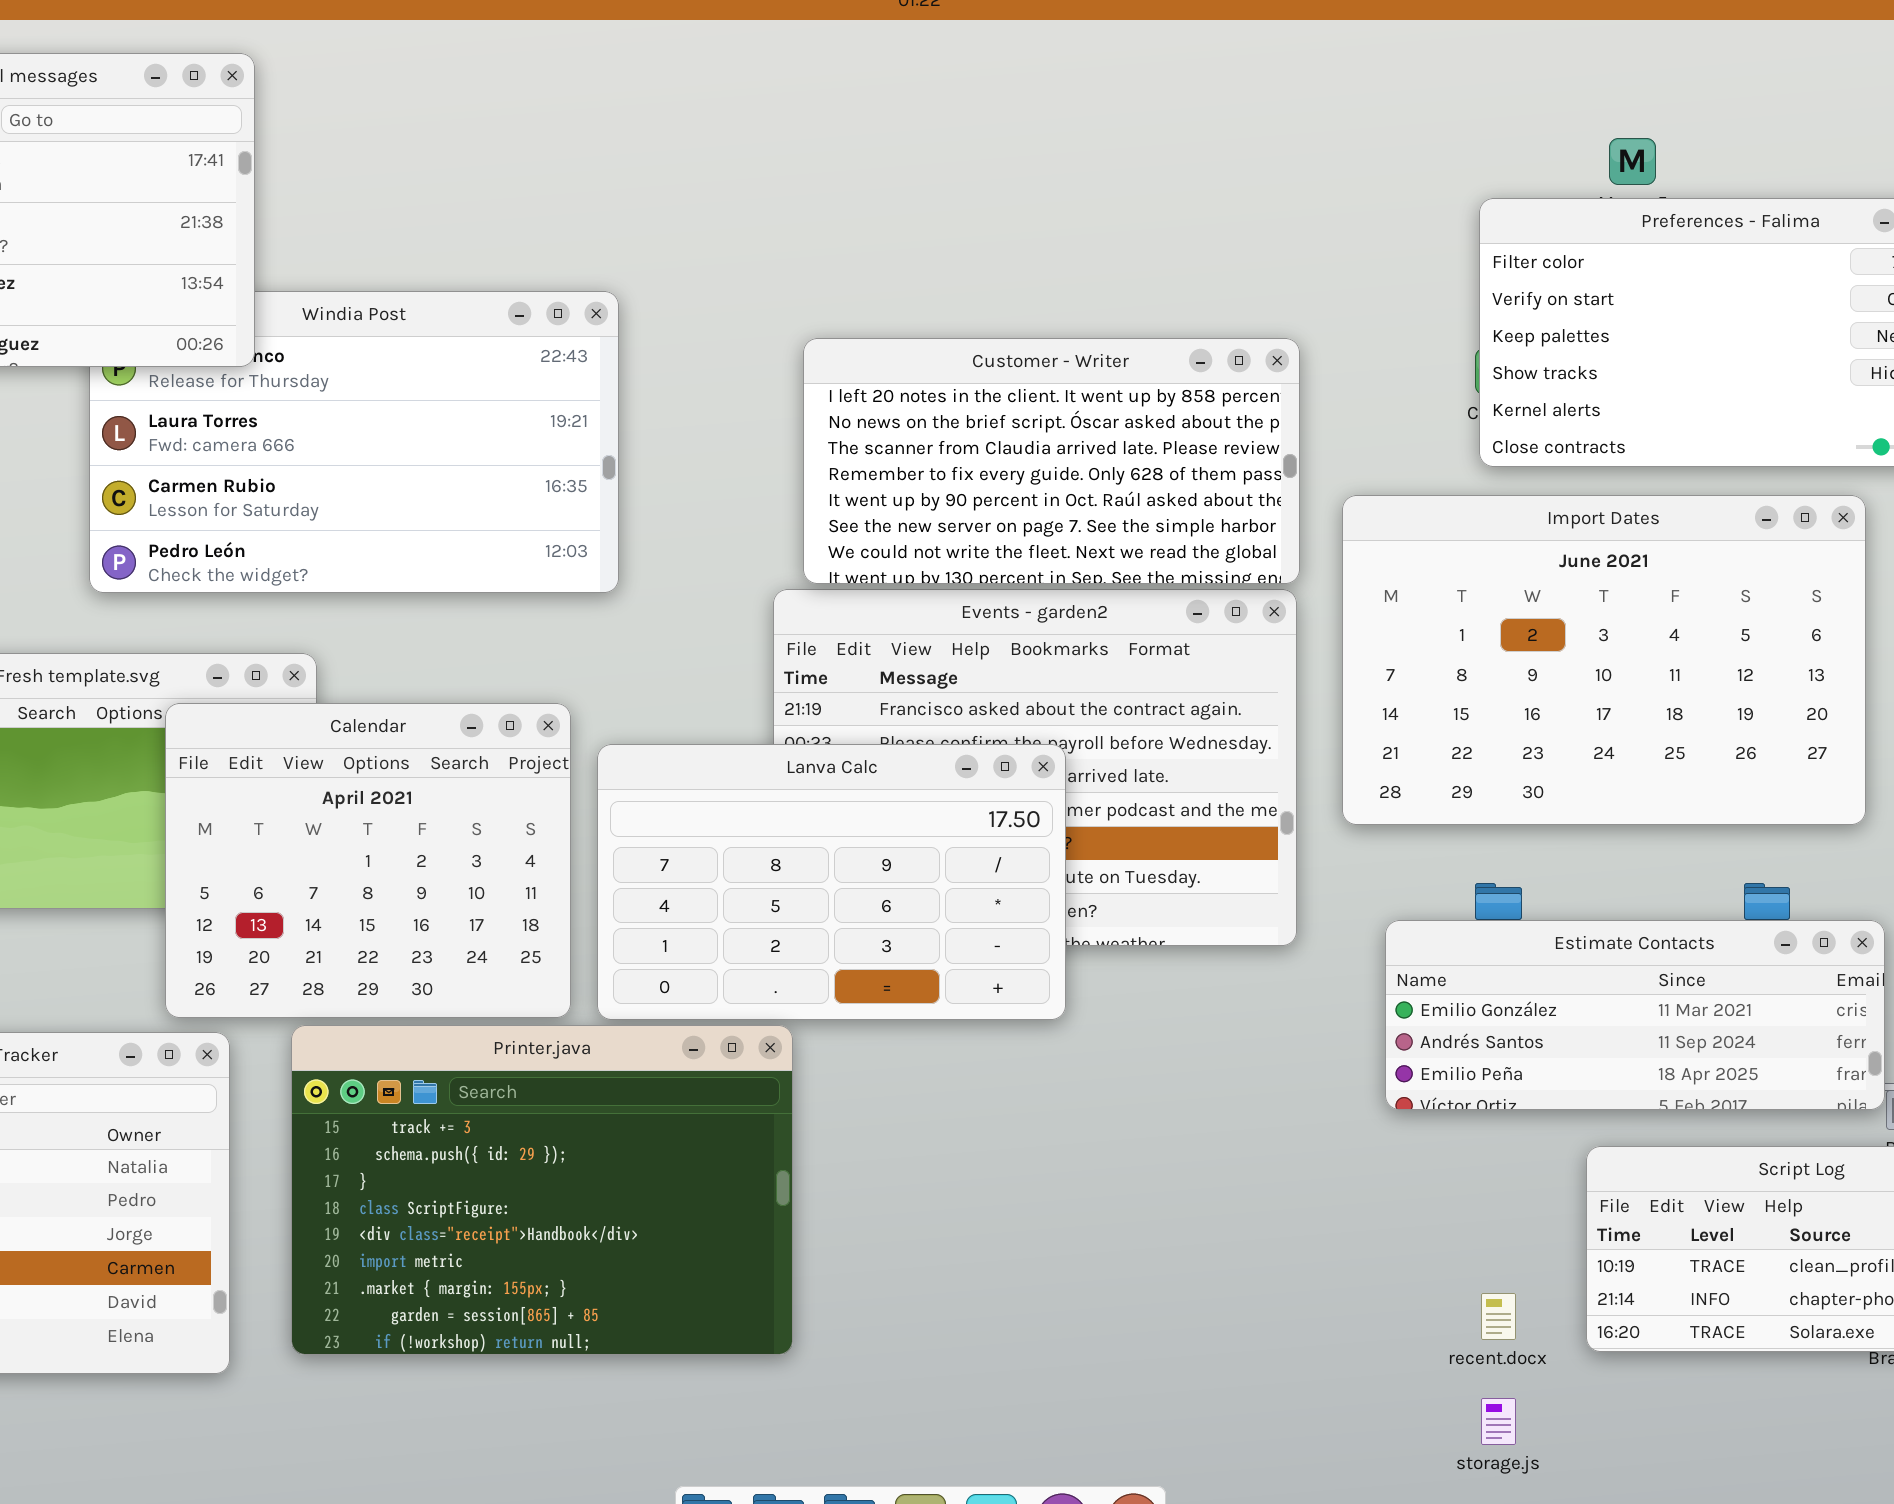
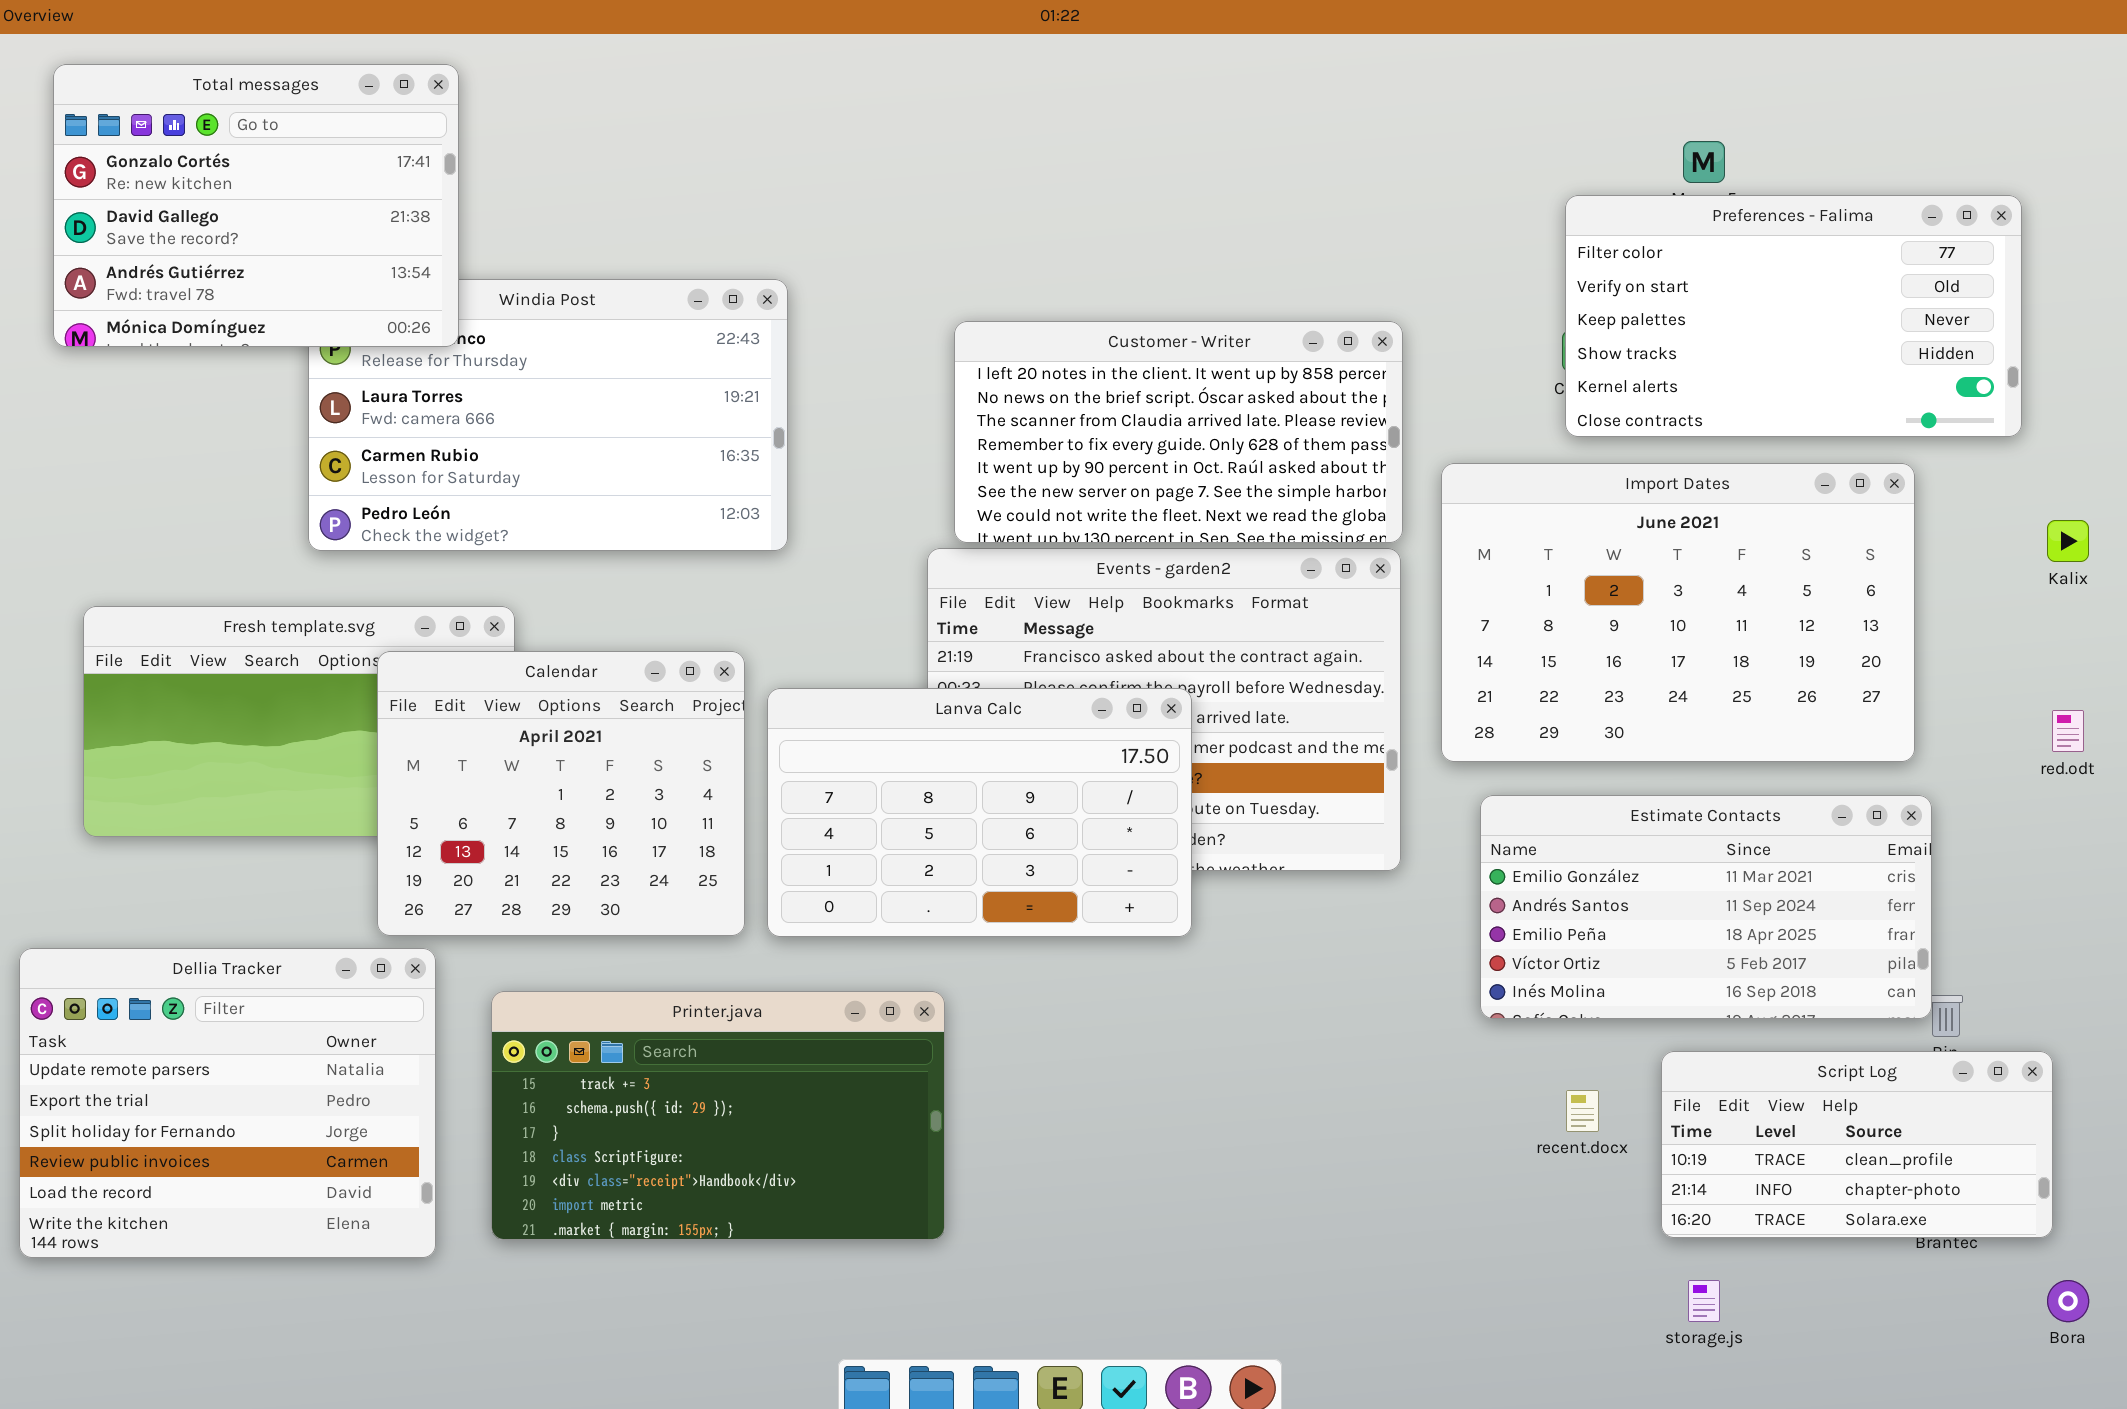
Estimate Contacts: [1385,920,1885,1110] -> [1480,795,1932,1019], resized
Printer.java: [291,1025,793,1355] -> [491,991,945,1240], resized
recent.docx: [1481,1293,1516,1340] -> [1566,1090,1599,1132], moved
storage.js: [1481,1398,1516,1445] -> [1688,1280,1720,1322], moved

